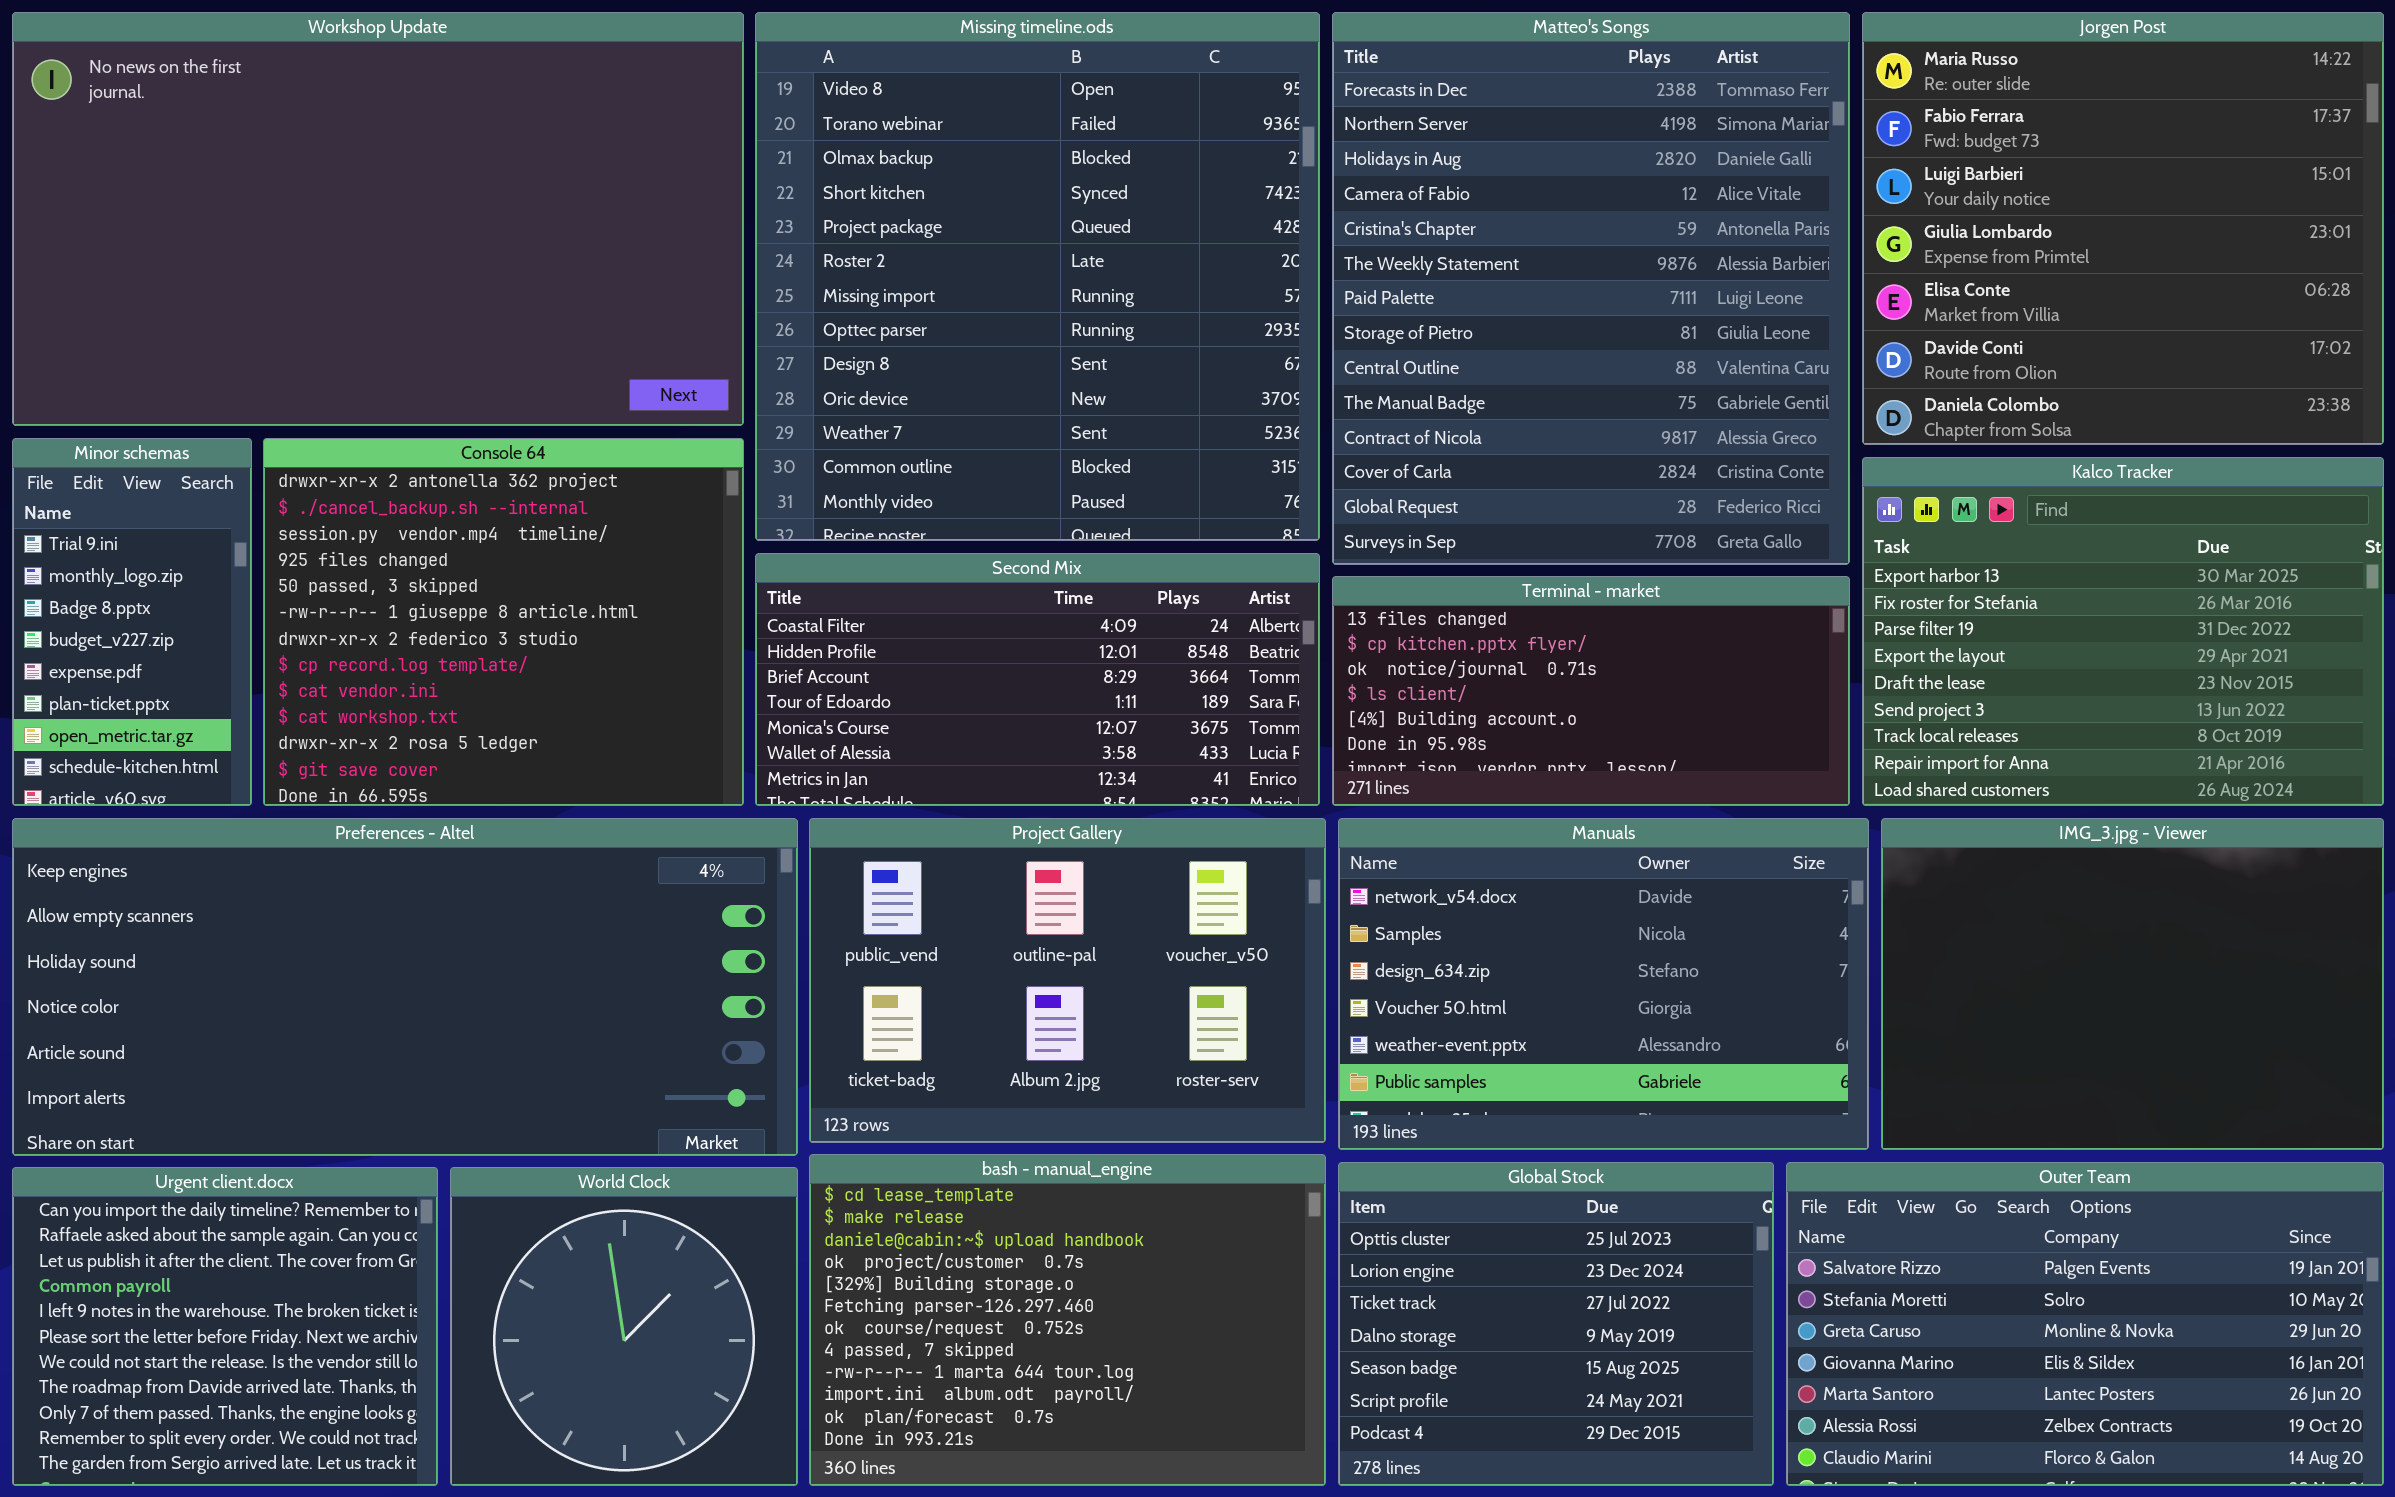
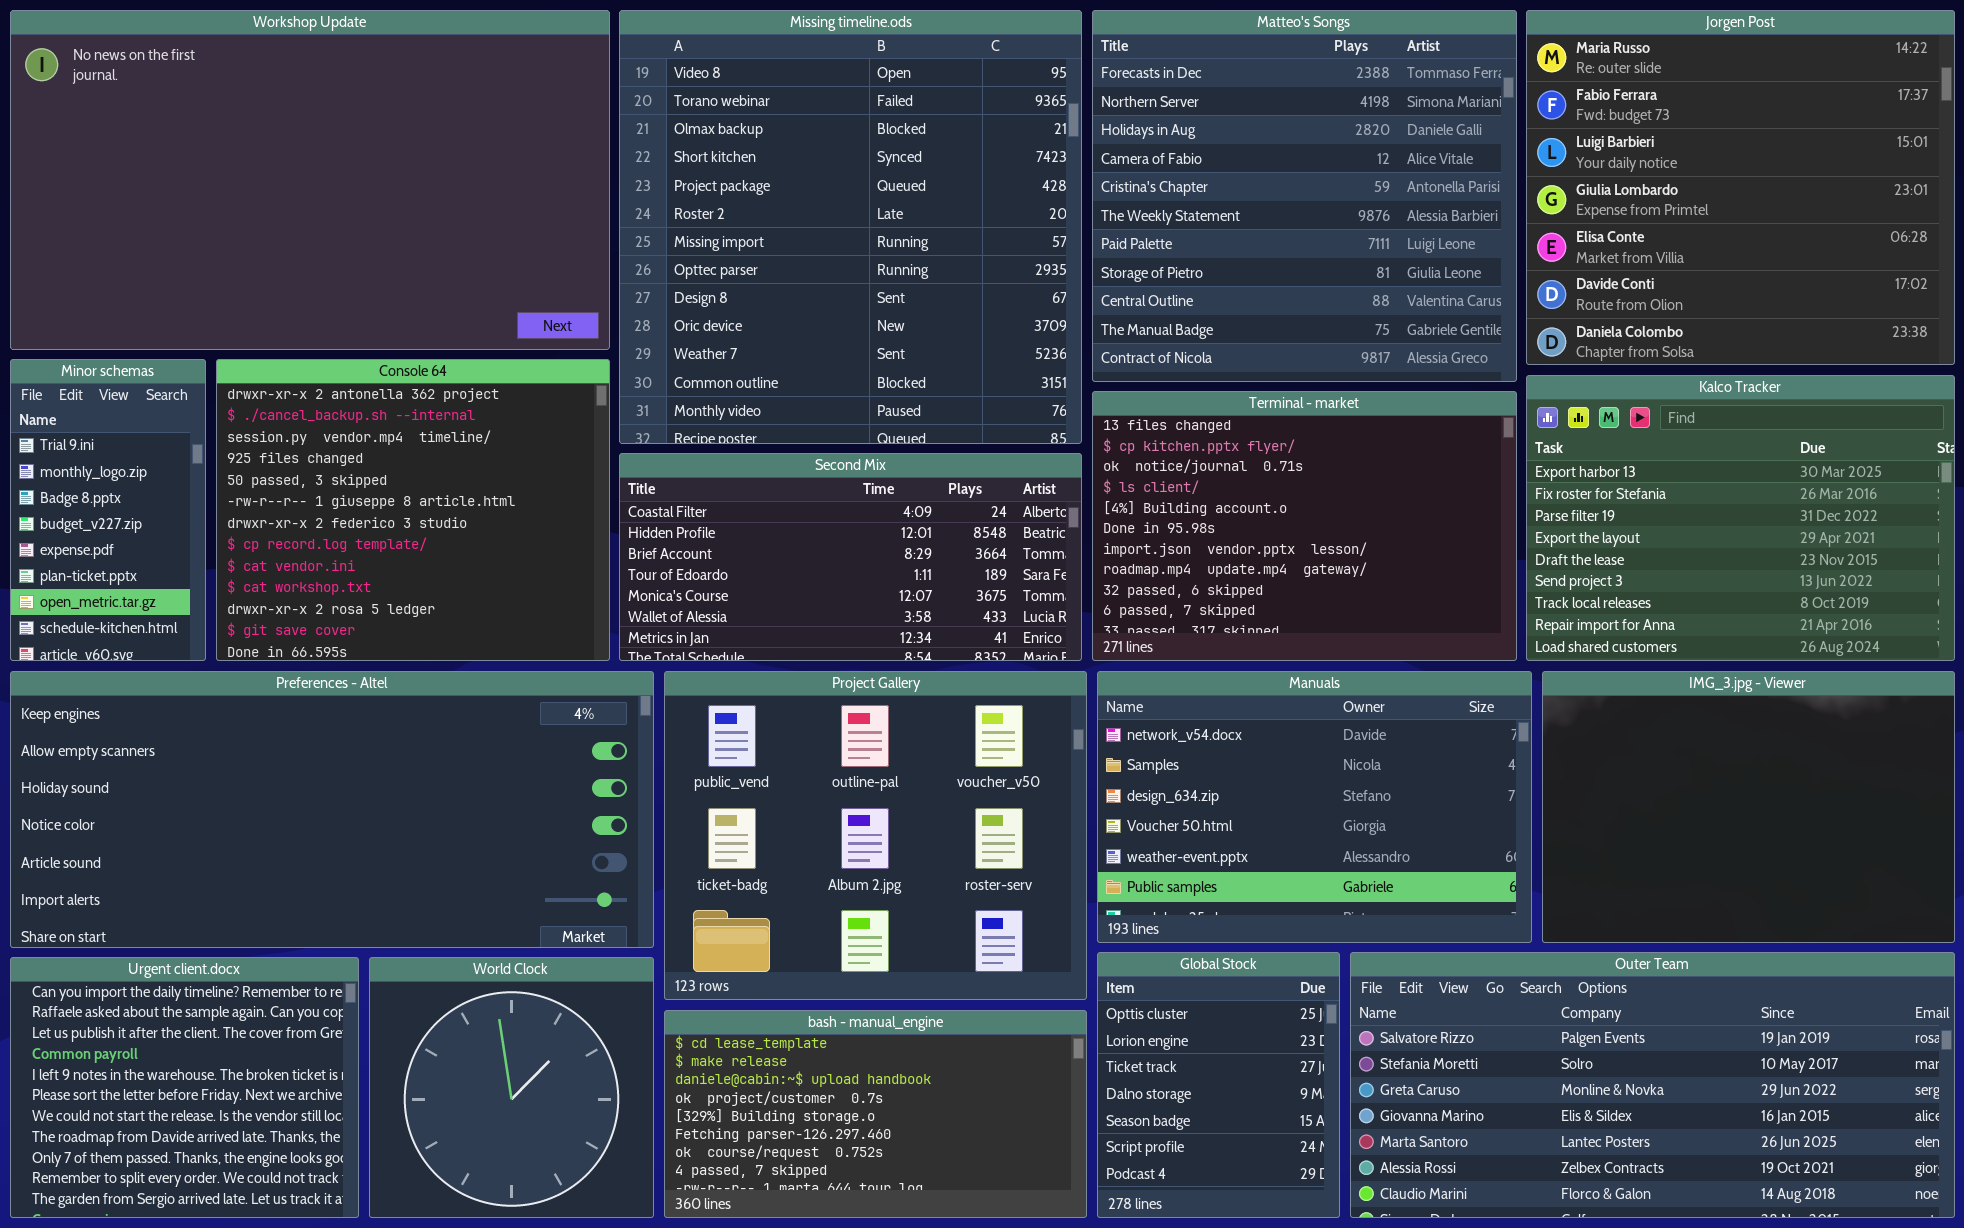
Matteo's Songs: [1332,12,1850,565] -> [1092,10,1517,382], resized
Terminal - market: [1332,576,1850,806] -> [1092,391,1517,661], resized
Project Gallery: [809,818,1326,1143] -> [664,671,1087,1000], resized
bash - manual_engine: [809,1154,1326,1486] -> [664,1010,1087,1218], resized
Global Stock: [1338,1162,1774,1486] -> [1097,952,1340,1218], resized
Outer Team: [1786,1162,2384,1486] -> [1350,952,1955,1218], resized

